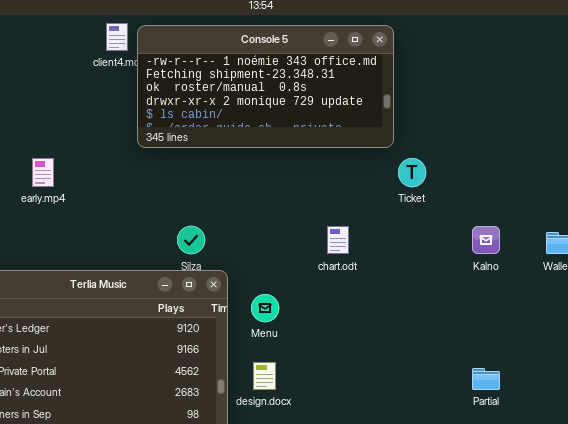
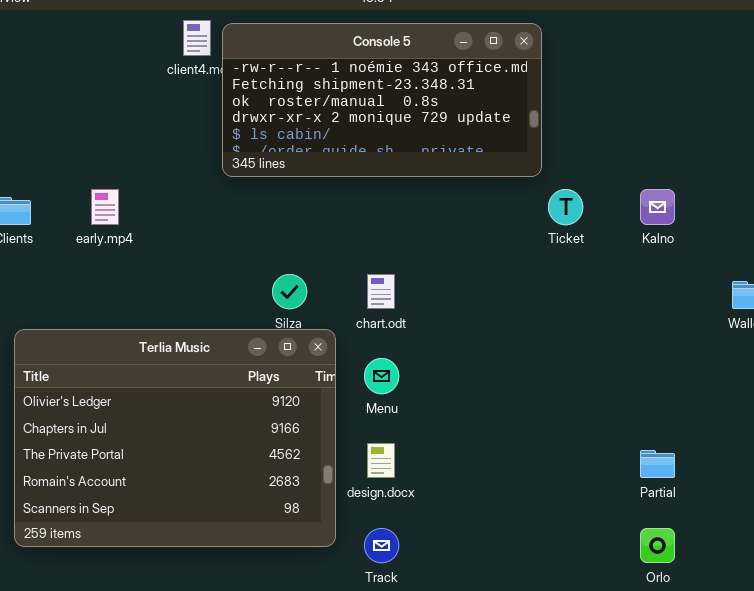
chart.odt: [327,226,349,254] -> [367,274,395,309], moved
Kalno: [472,226,500,254] -> [640,189,675,225], moved

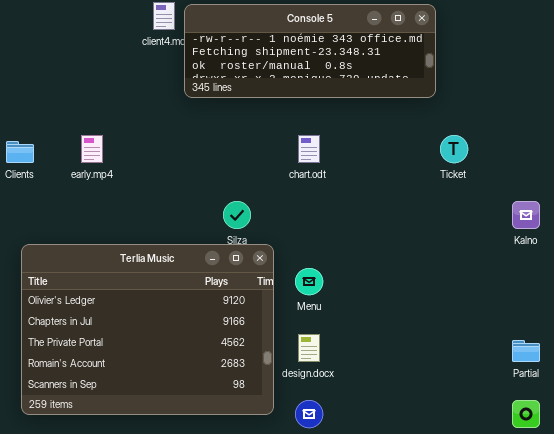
Console 5: [222,23,542,177] -> [184,4,436,98], resized
Kalno: [640,189,675,225] -> [512,201,540,229], moved
chart.odt: [367,274,395,309] -> [298,135,320,163], moved

